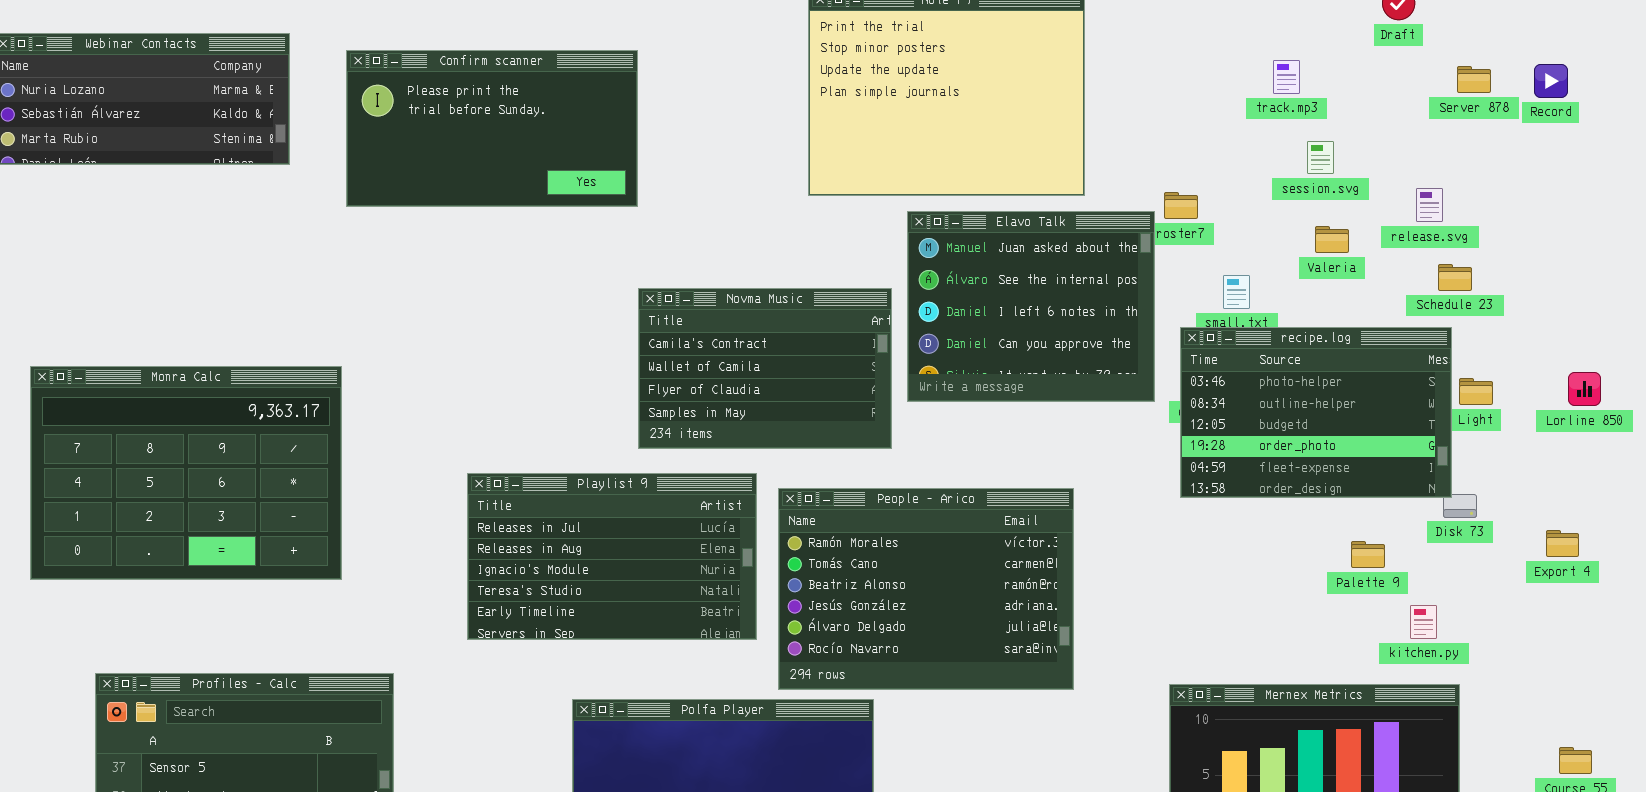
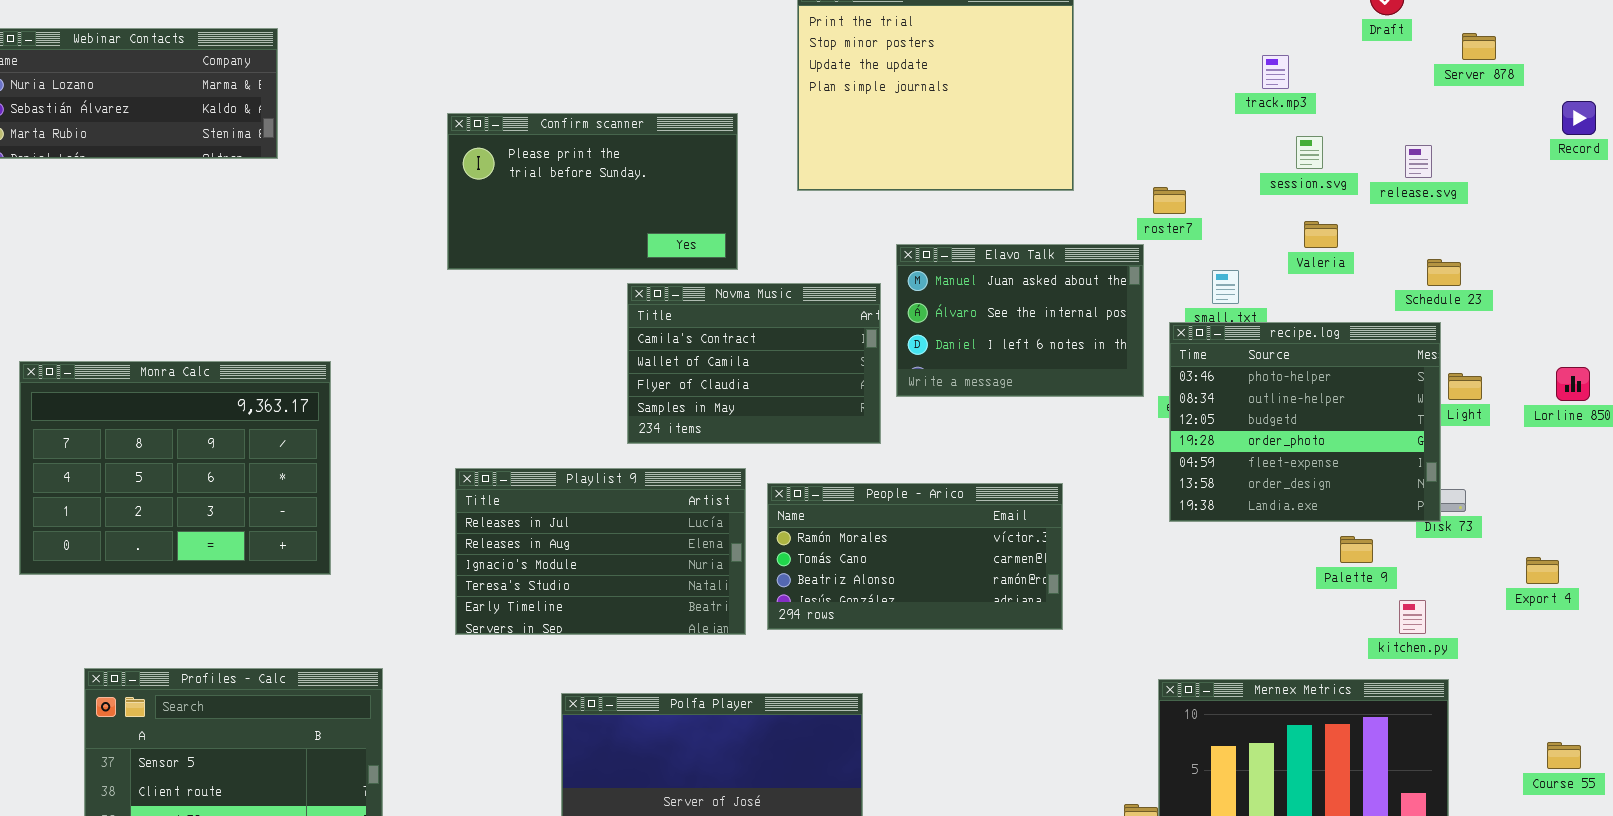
Confirm scanner: [346,50,638,207] -> [447,113,738,270], moved
Record: [1534,64,1568,98] -> [1562,101,1596,135], moved
Server 878: [1457,66,1491,93] -> [1462,33,1496,60], moved
release.svg: [1416,188,1443,222] -> [1405,145,1432,178], moved
Elavo Talk: [907,211,1155,402] -> [896,244,1144,397], resized
recipe.log: [1180,327,1452,498] -> [1169,322,1441,522], resized
People - Arico: [778,488,1074,690] -> [767,483,1063,630], resized
Export 4: [1546,530,1579,557] -> [1526,557,1559,584], moved

